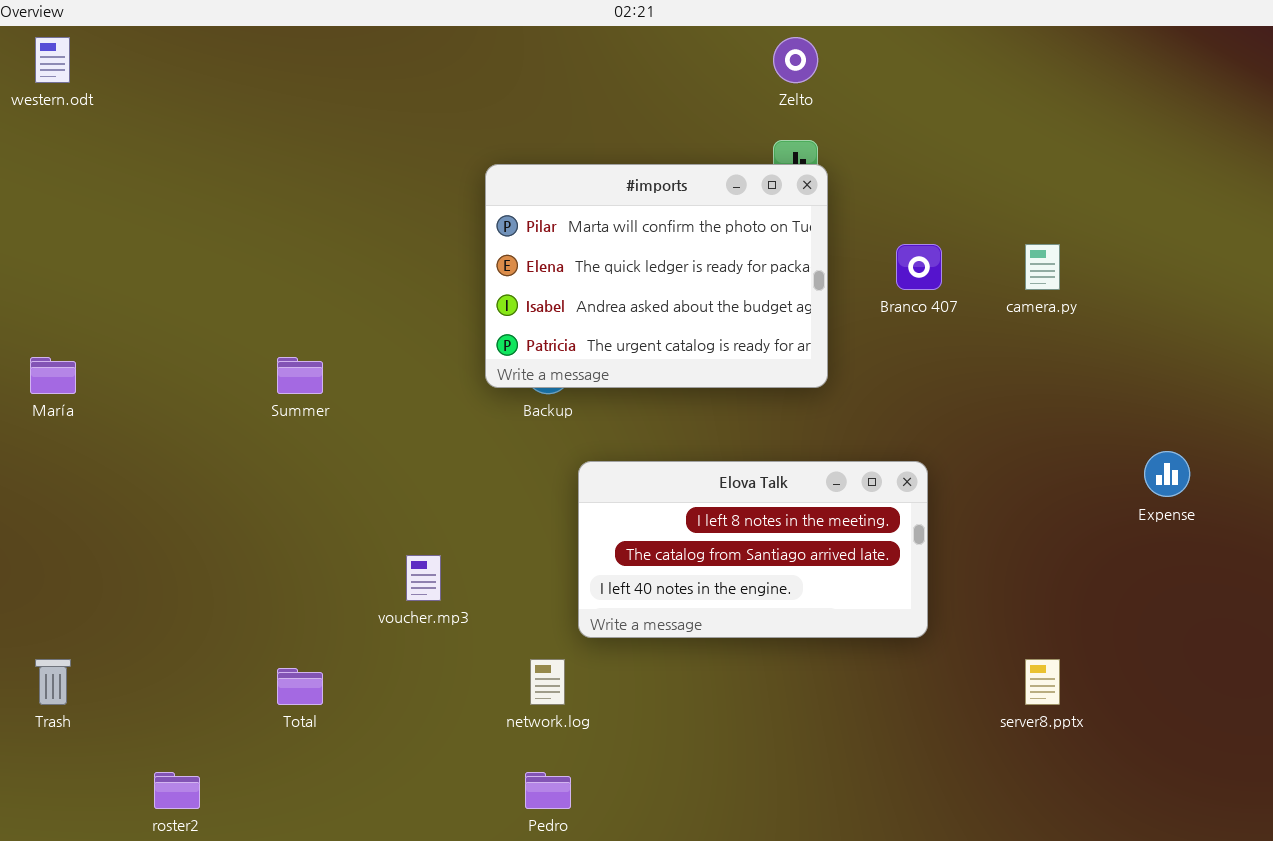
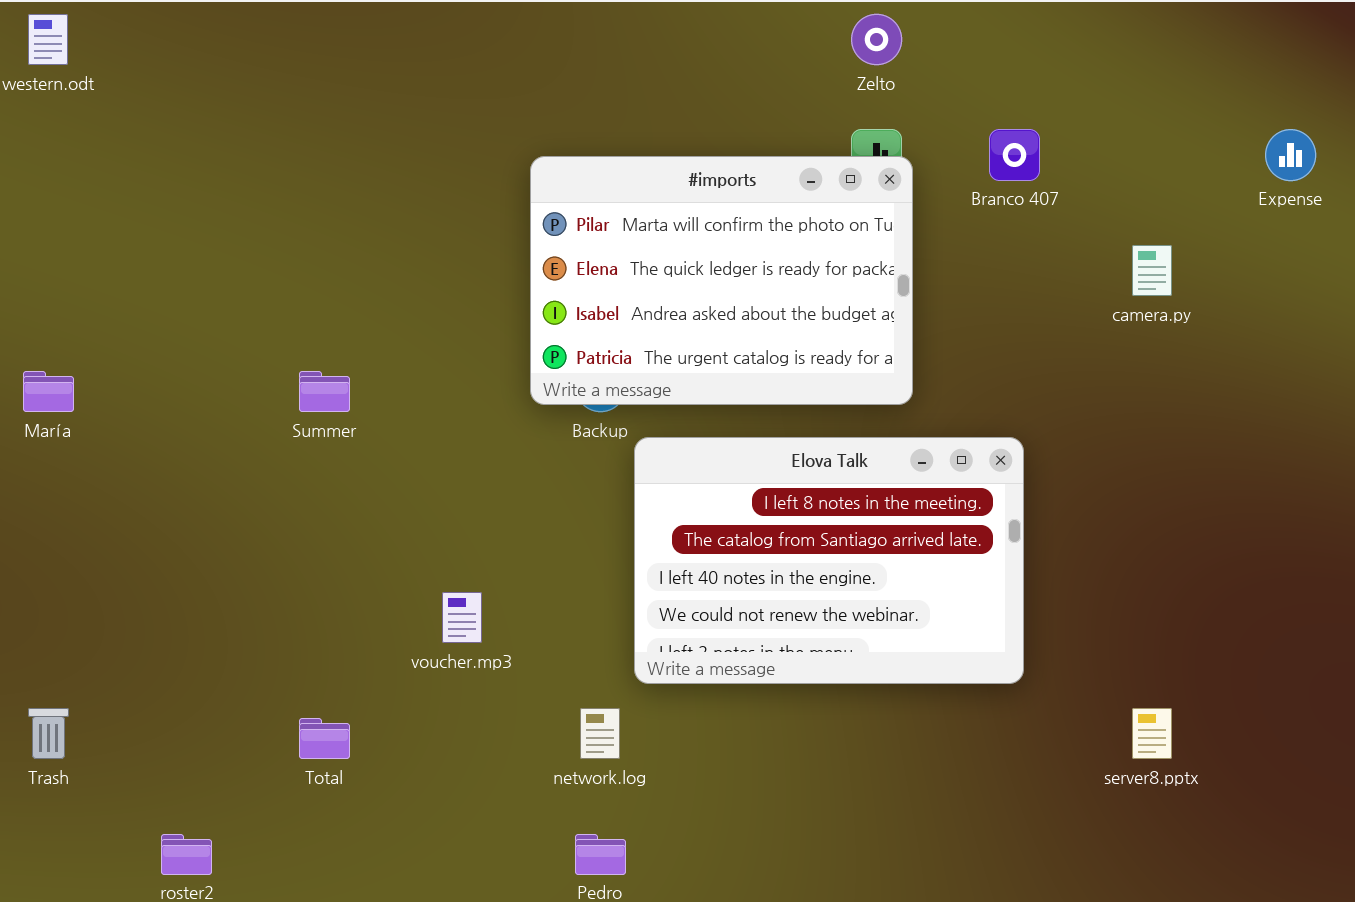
Branco 407: [896,244,942,290] -> [989,129,1040,181], moved
Expense: [1144,451,1190,497] -> [1265,129,1316,181], moved
Elova Talk: [578,461,928,638] -> [634,437,1024,684], resized

